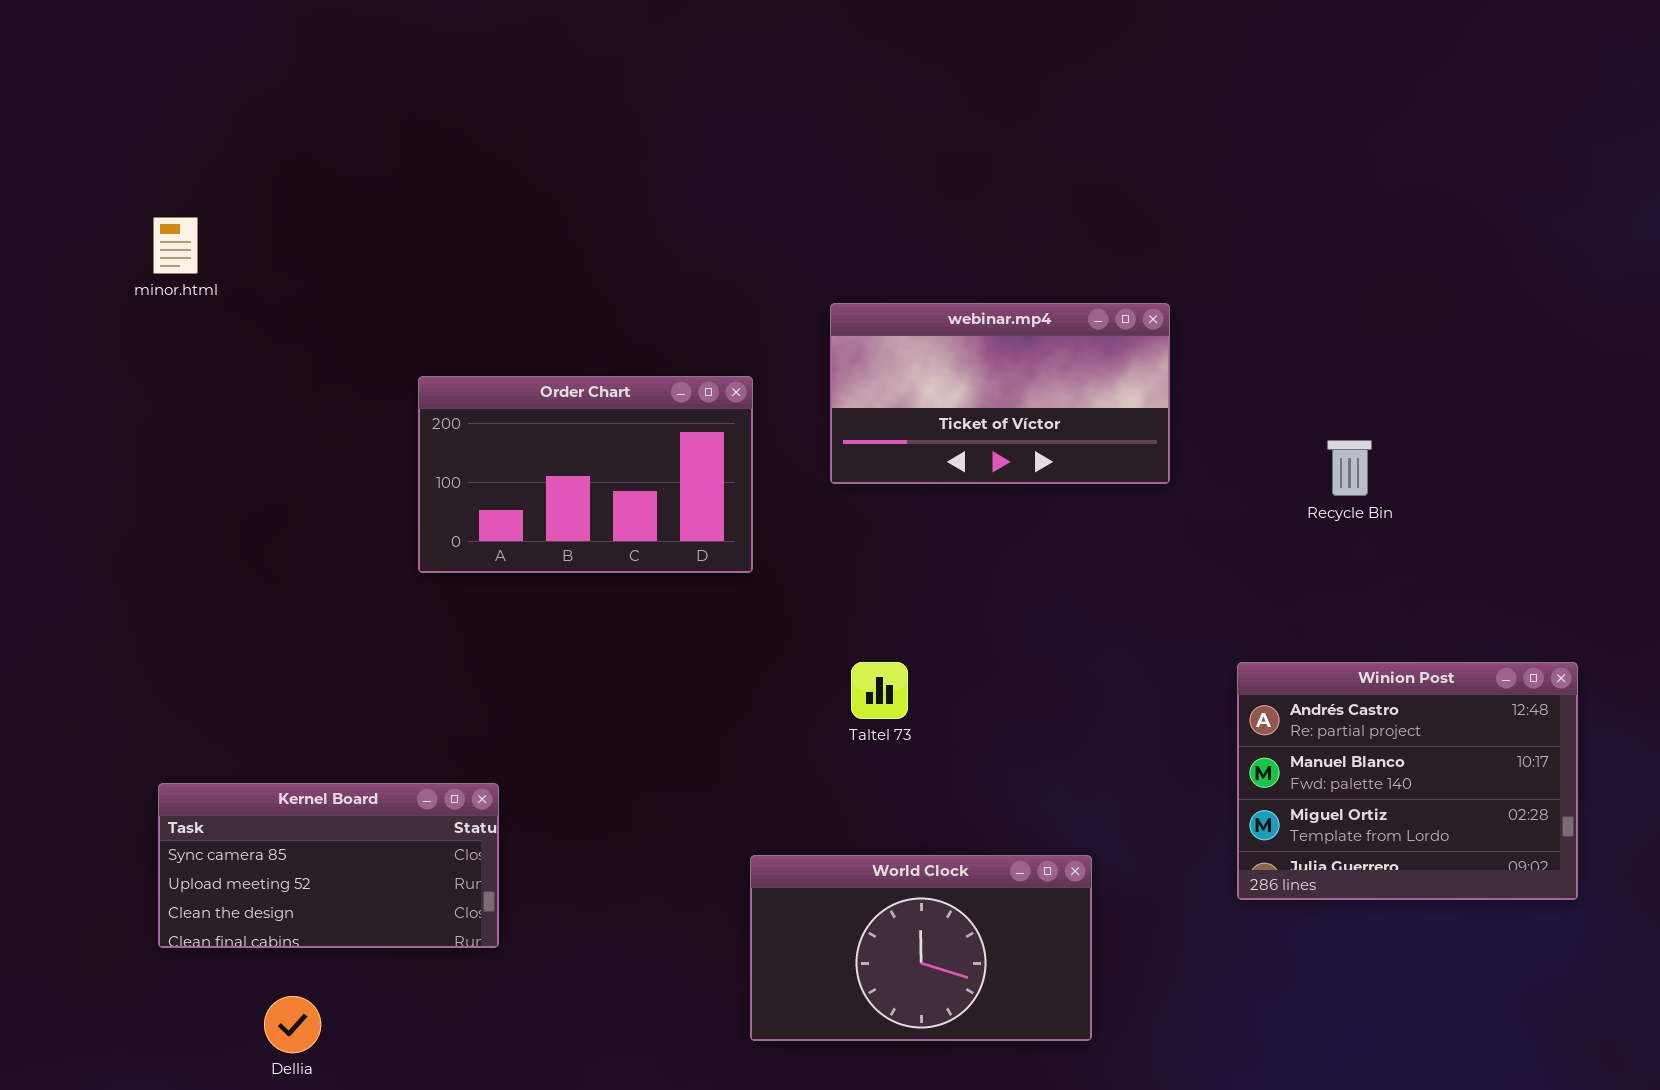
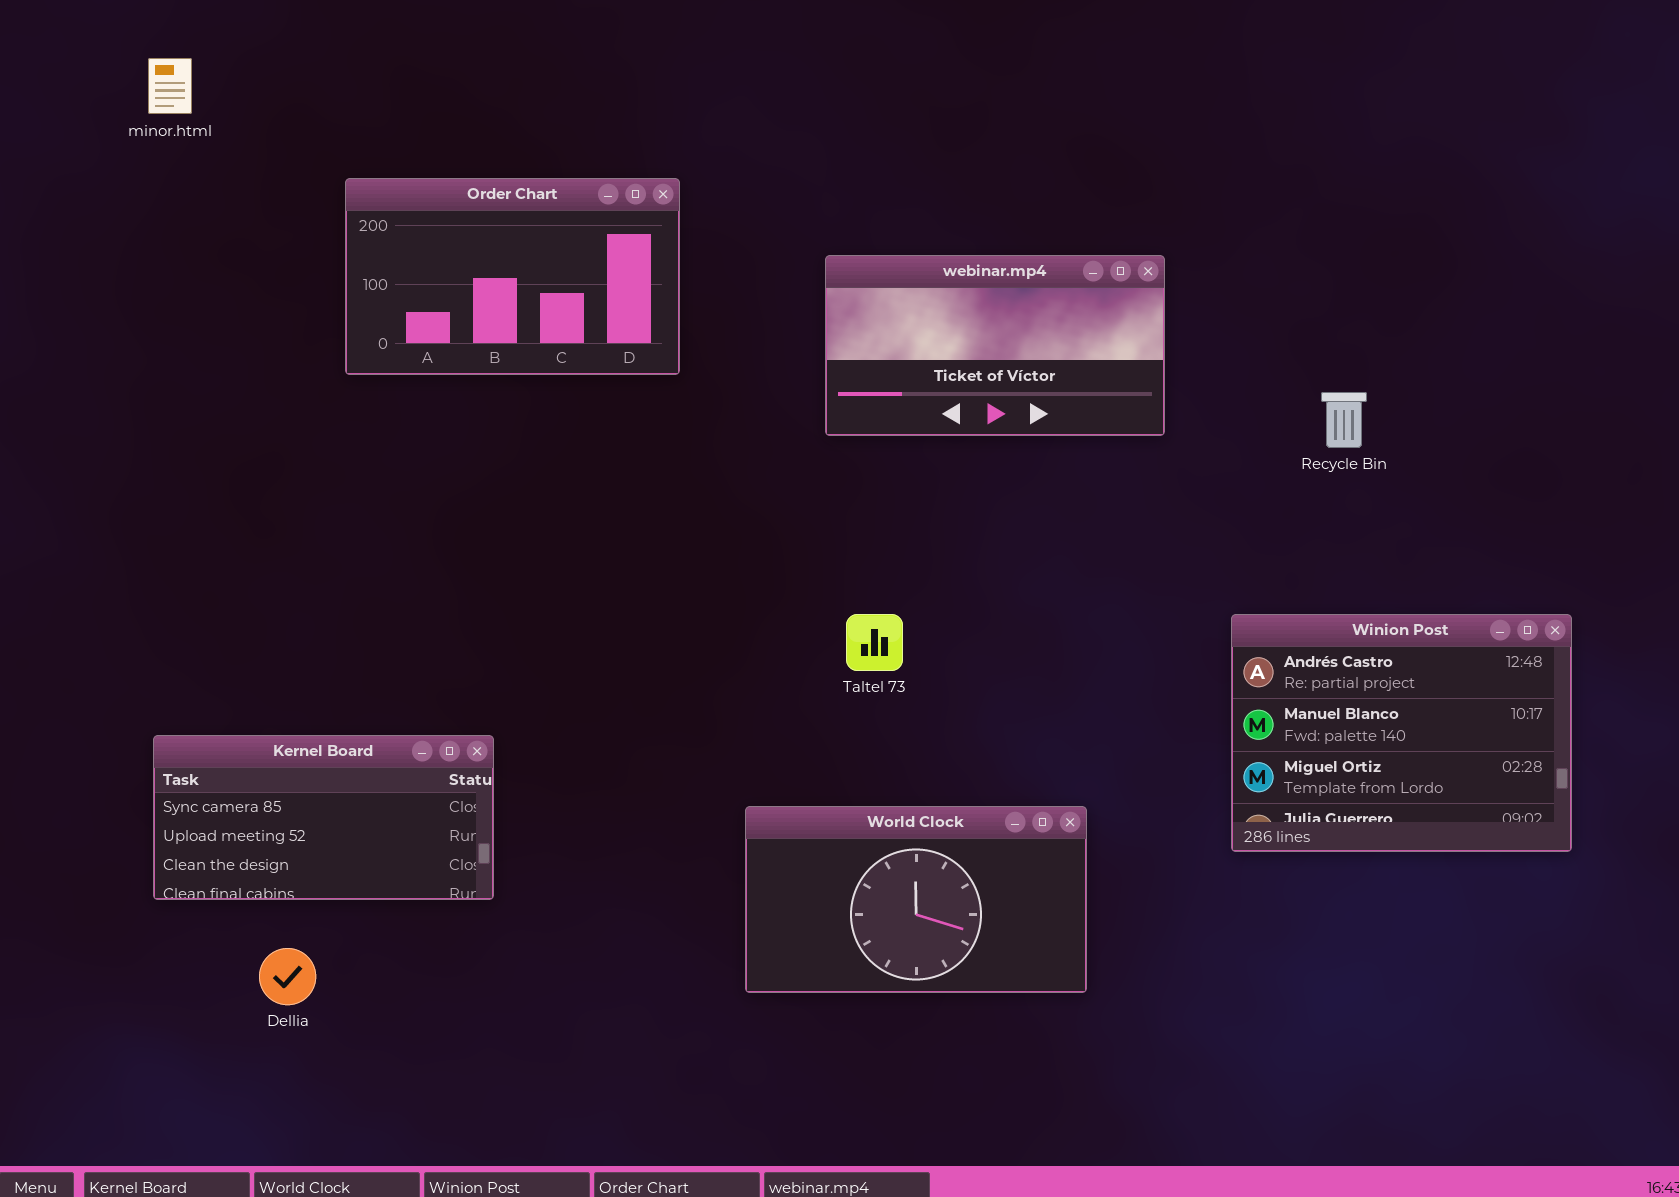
minor.html: [153,217,198,274] -> [148,58,192,114], moved
Order Chart: [418,376,753,573] -> [345,178,680,375], moved

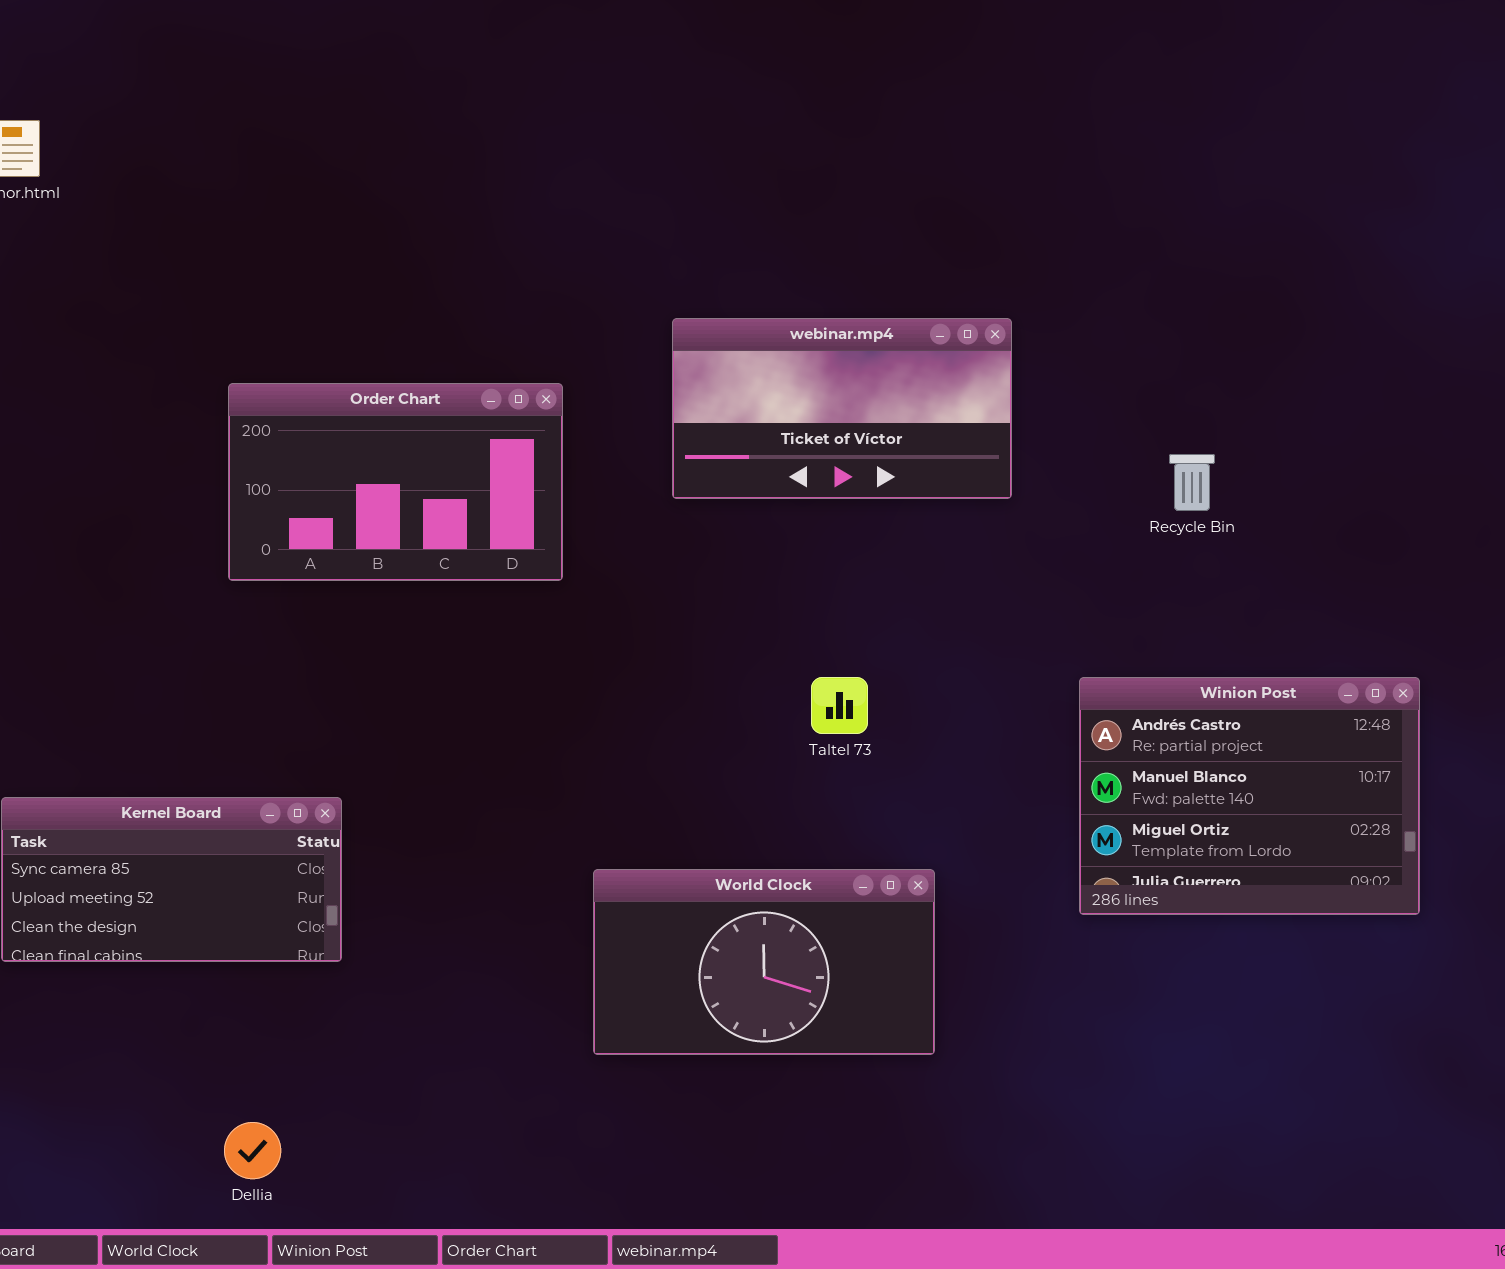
Order Chart: [345,178,680,375] -> [228,383,563,581], moved
Taltel 73: [846,614,903,671] -> [811,677,868,734], moved
Dellia: [259,948,316,1005] -> [224,1122,281,1179], moved

